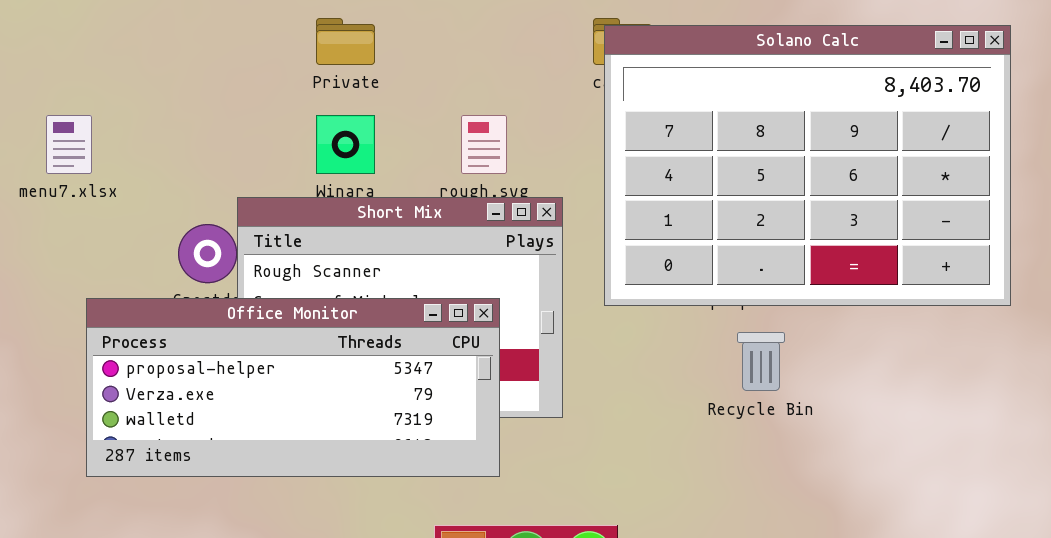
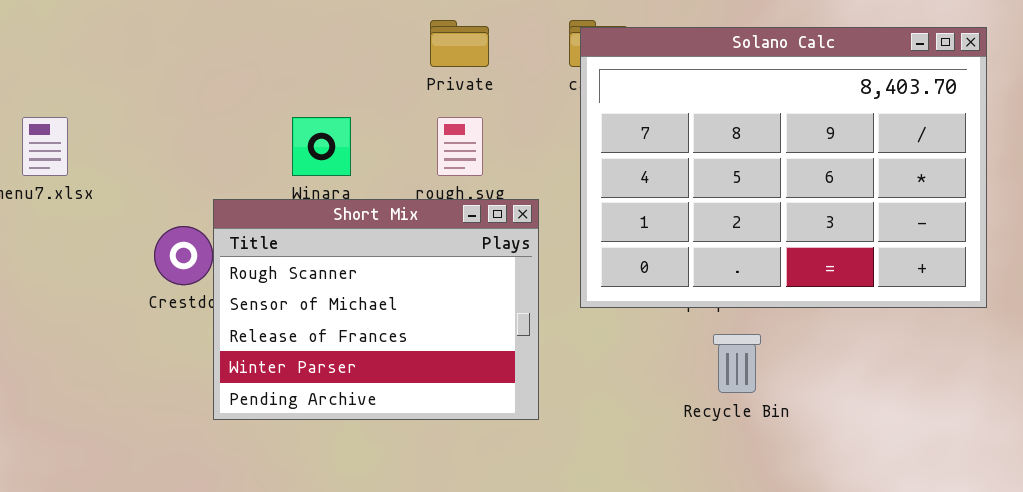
Private: [316,18,375,65] -> [430,20,489,67], moved
Office Monitor: [86,298,500,477] -> none, closed

